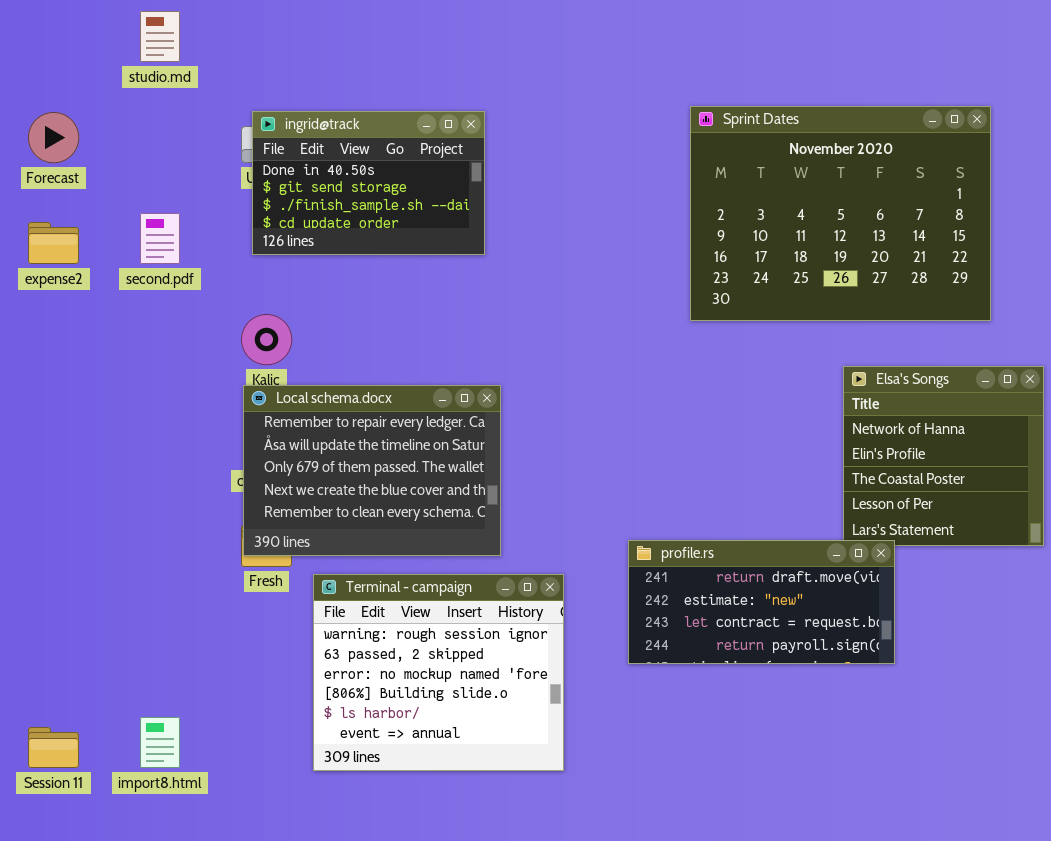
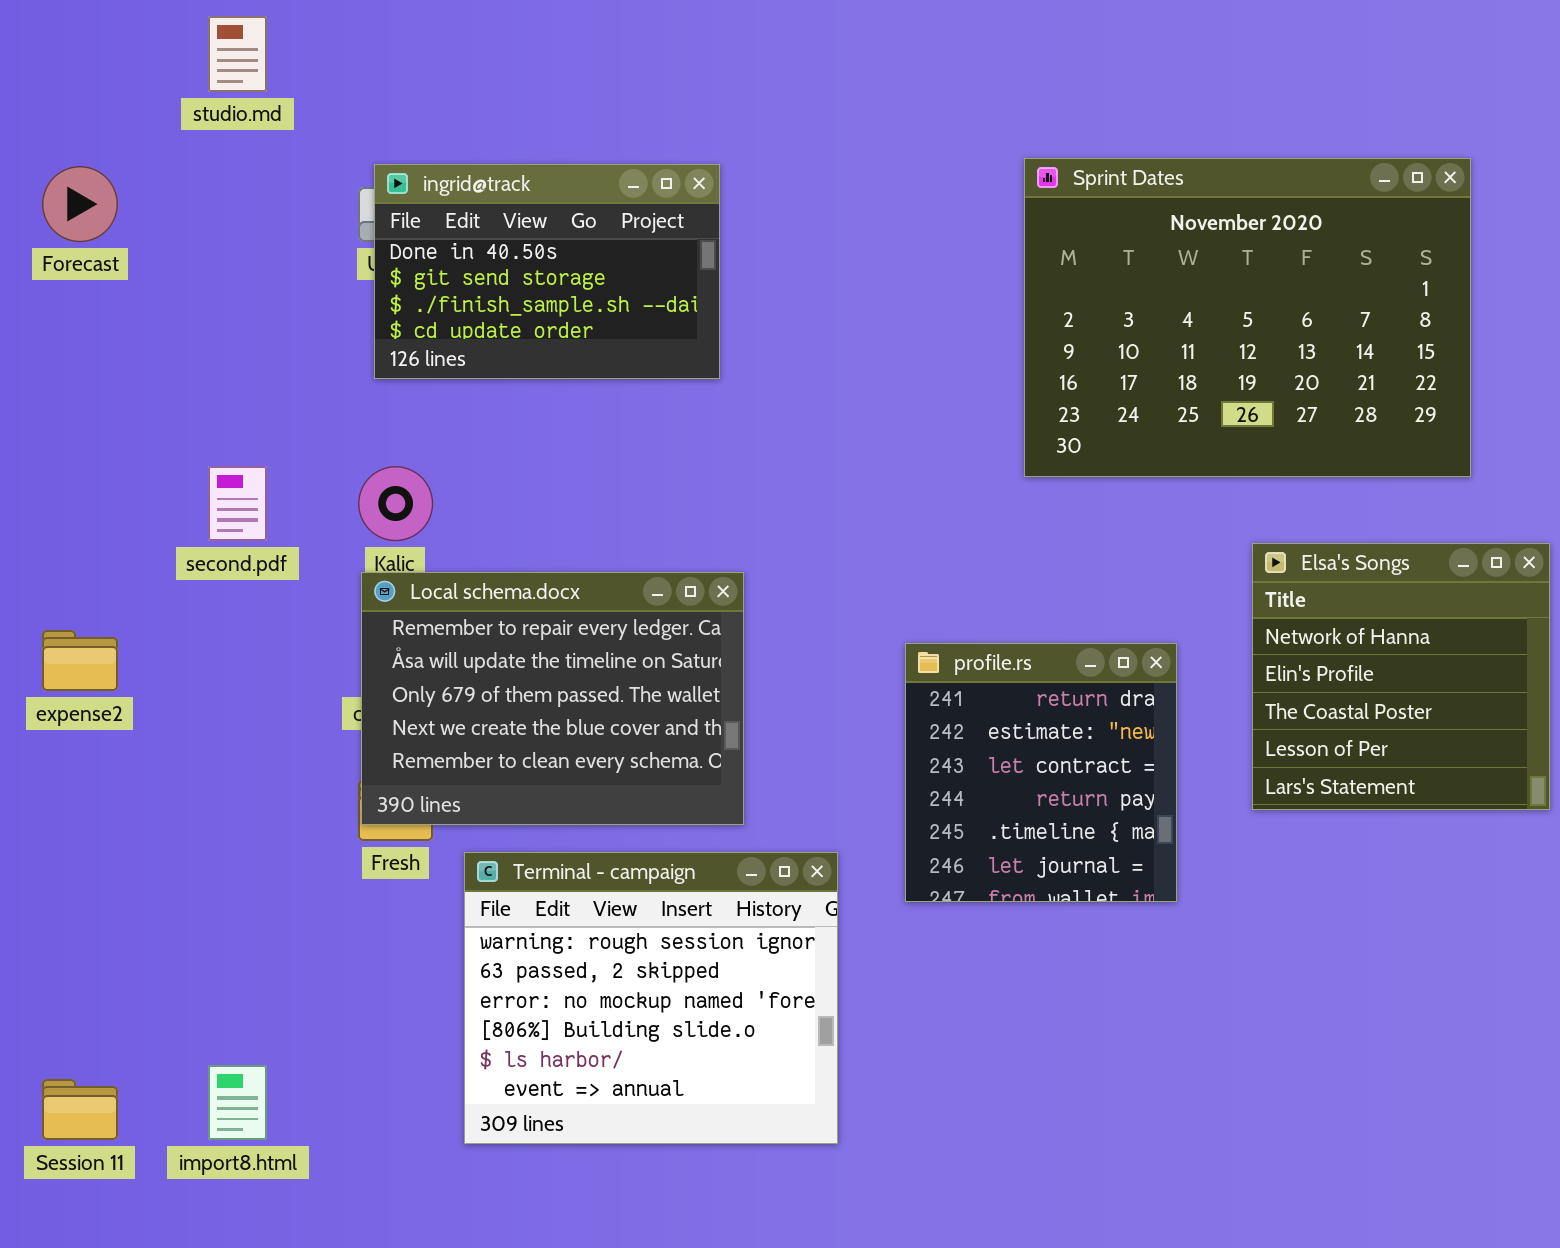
second.pdf: [140,213,180,264] -> [208,466,267,541], moved
expense2: [28,222,79,264] -> [42,630,118,691], moved
profile.rs: [628,540,895,664] -> [905,643,1177,902], moved, resized

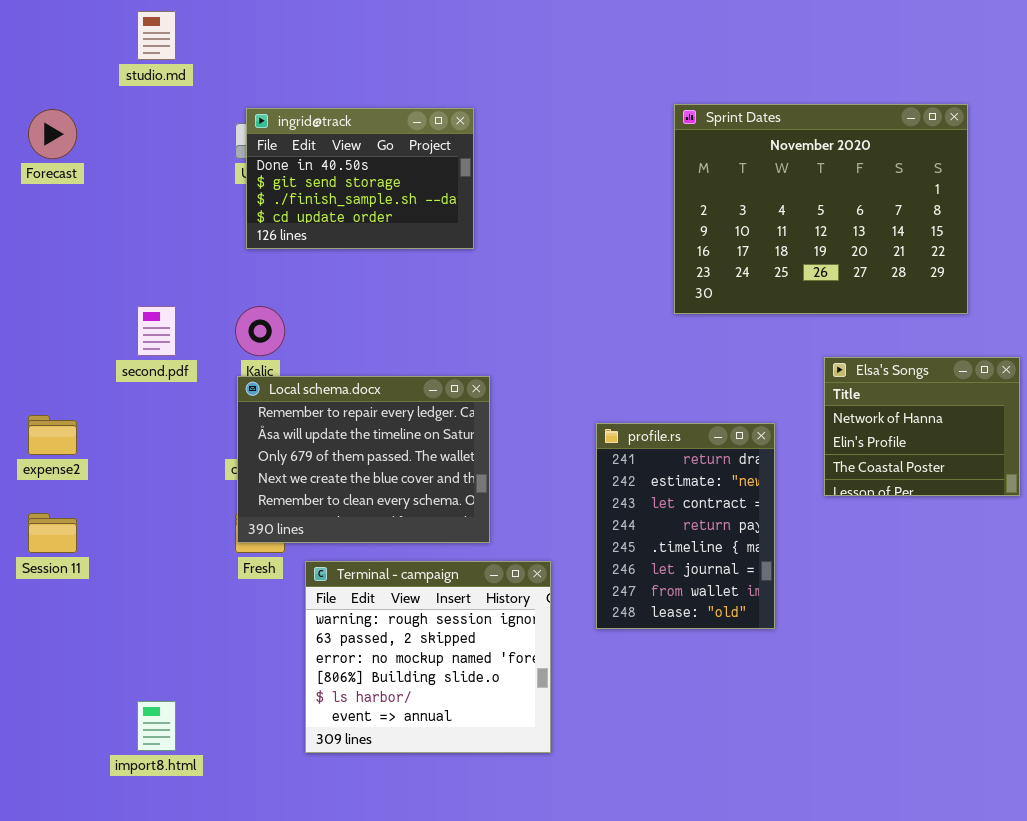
Elsa's Songs: [1252,543,1550,810] -> [824,357,1020,496], resized
profile.rs: [905,643,1177,902] -> [596,423,775,629], resized
Session 11: [42,1079,118,1140] -> [28,513,77,553], moved

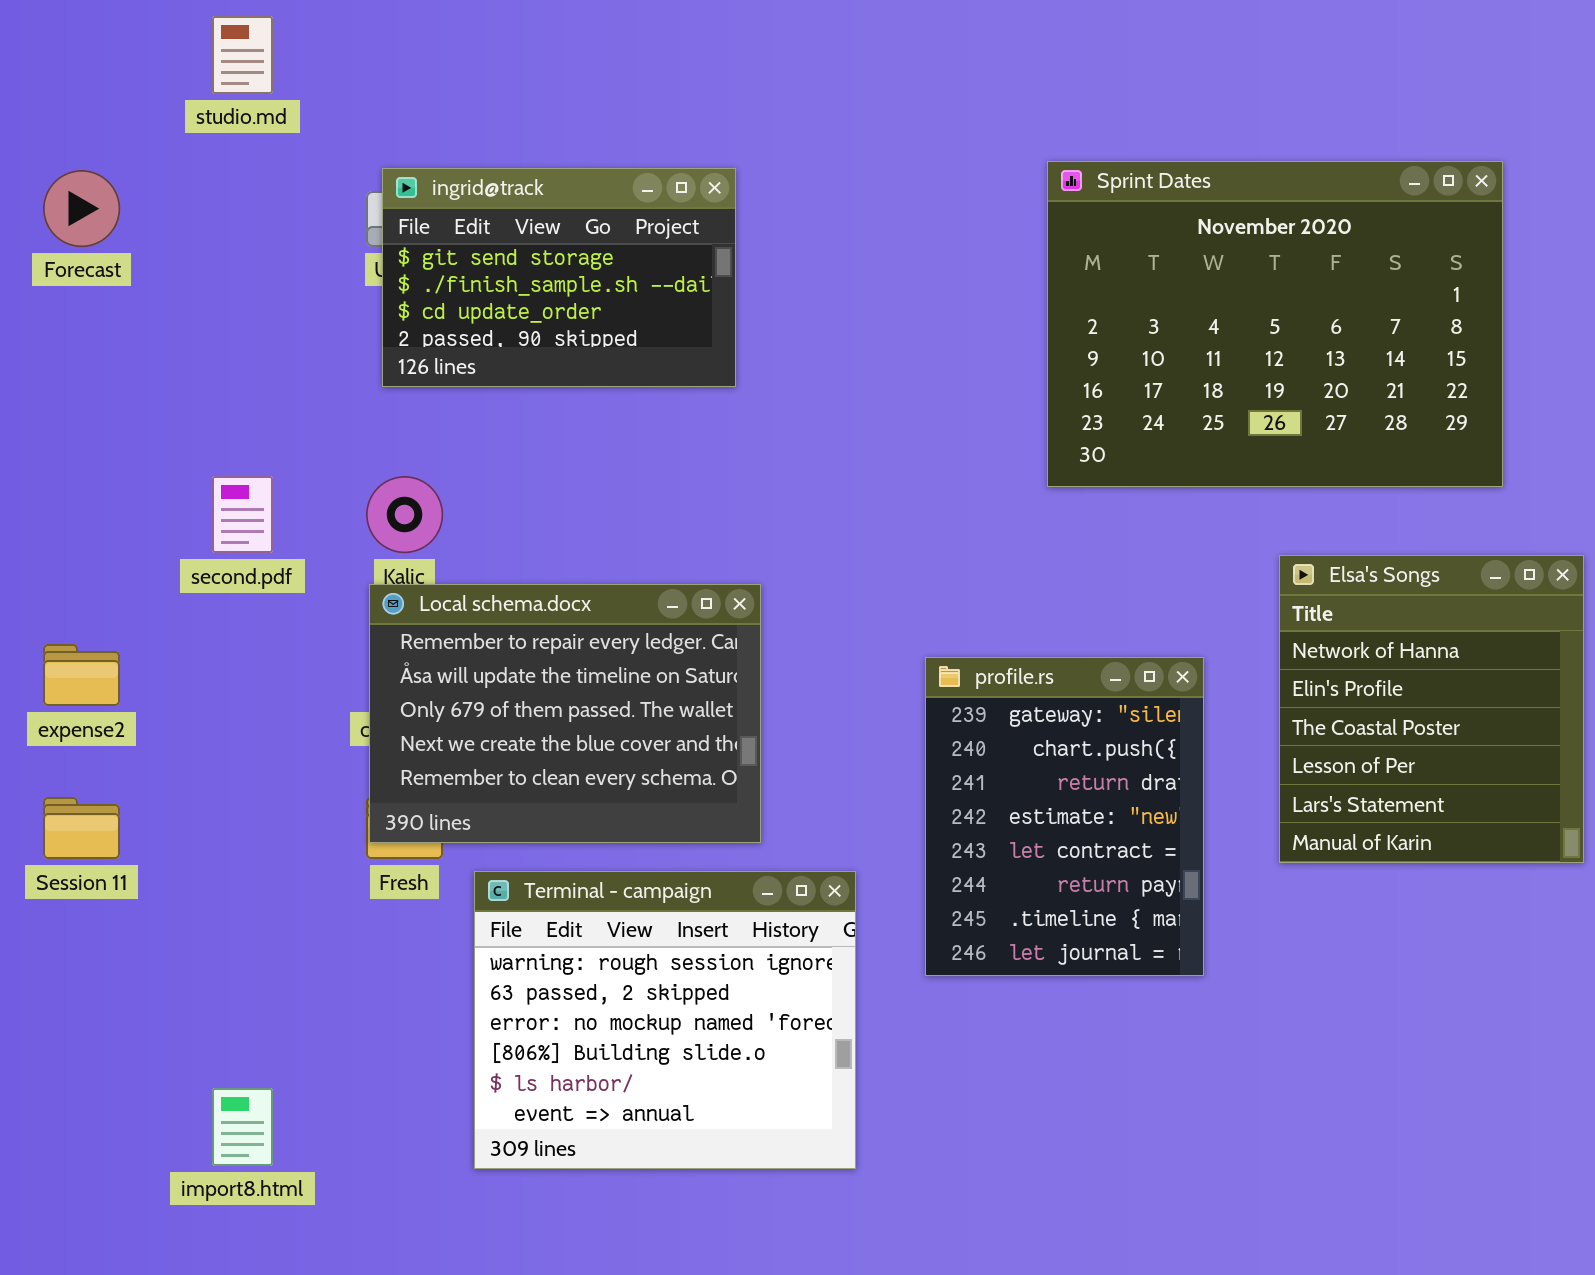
ingrid@track: [246,108,474,249] -> [382,168,736,387], scrolled down 1 row
Elsa's Songs: [824,357,1020,496] -> [1279,555,1584,863], resized
profile.rs: [596,423,775,629] -> [925,657,1204,976], scrolled up 2 rows

